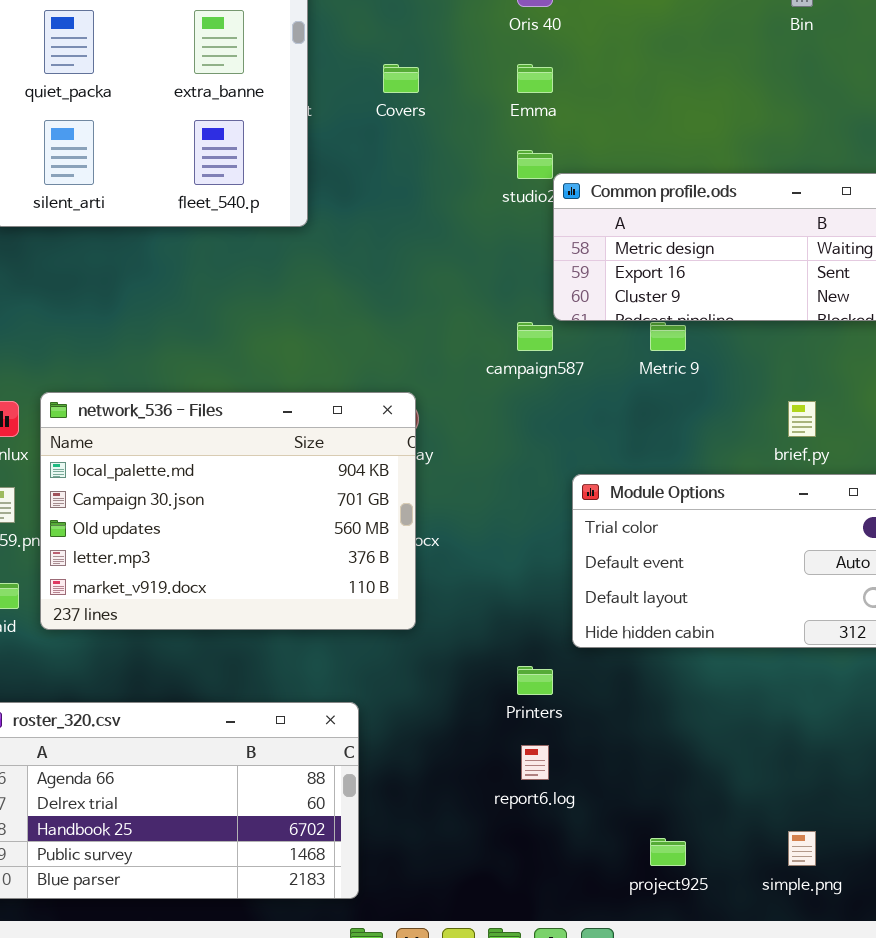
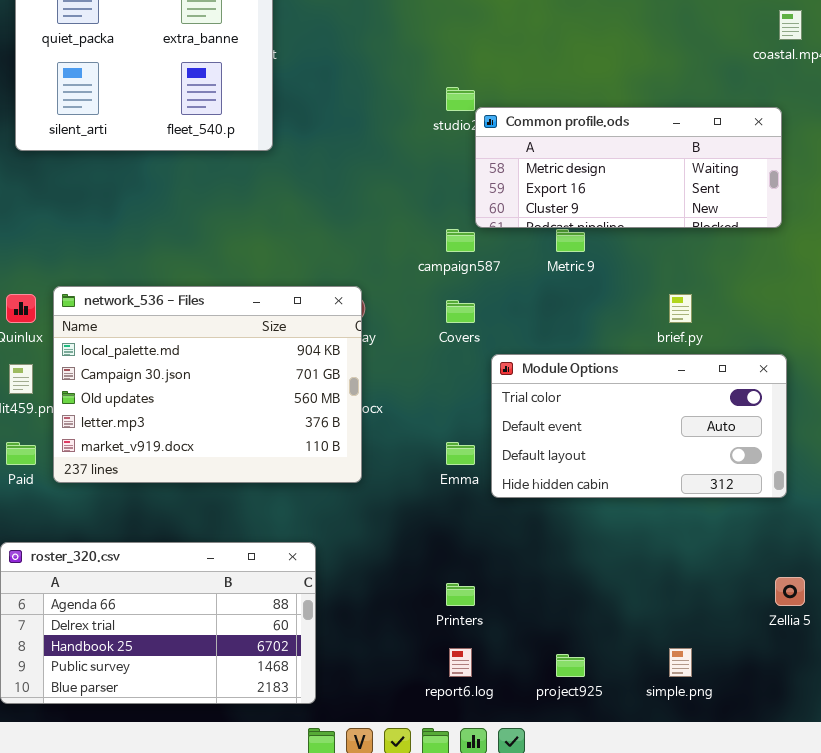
Covers: [383,64,419,93] -> [446,300,475,323], moved
Emma: [517,64,553,93] -> [446,442,475,465], moved
Printers: [517,666,553,695] -> [446,583,475,606], moved
report6.log: [521,745,549,780] -> [449,648,472,677], moved

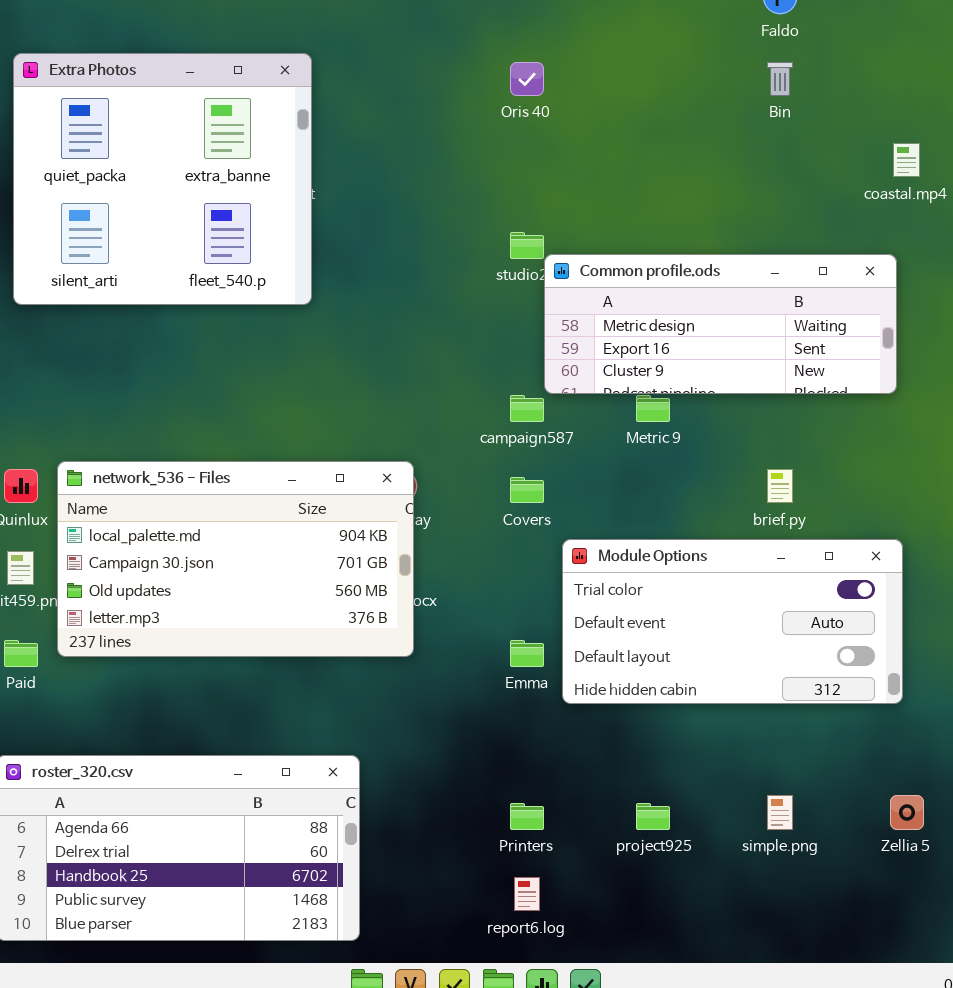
network_536 - Files: [53,286,362,483] -> [57,461,414,657], resized
simple.png: [669,648,692,677] -> [767,795,793,830], moved
project925: [556,654,585,677] -> [636,803,670,830], moved

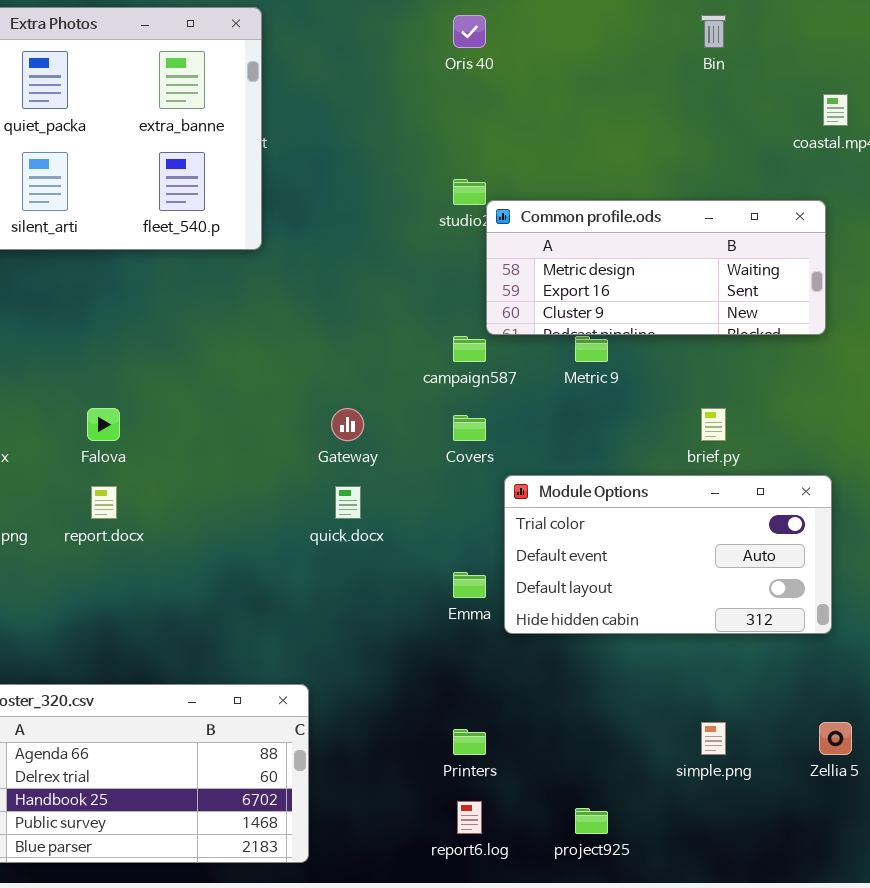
network_536 - Files: [57,461,414,657] -> none, closed
project925: [636,803,670,830] -> [575,808,608,834], moved

